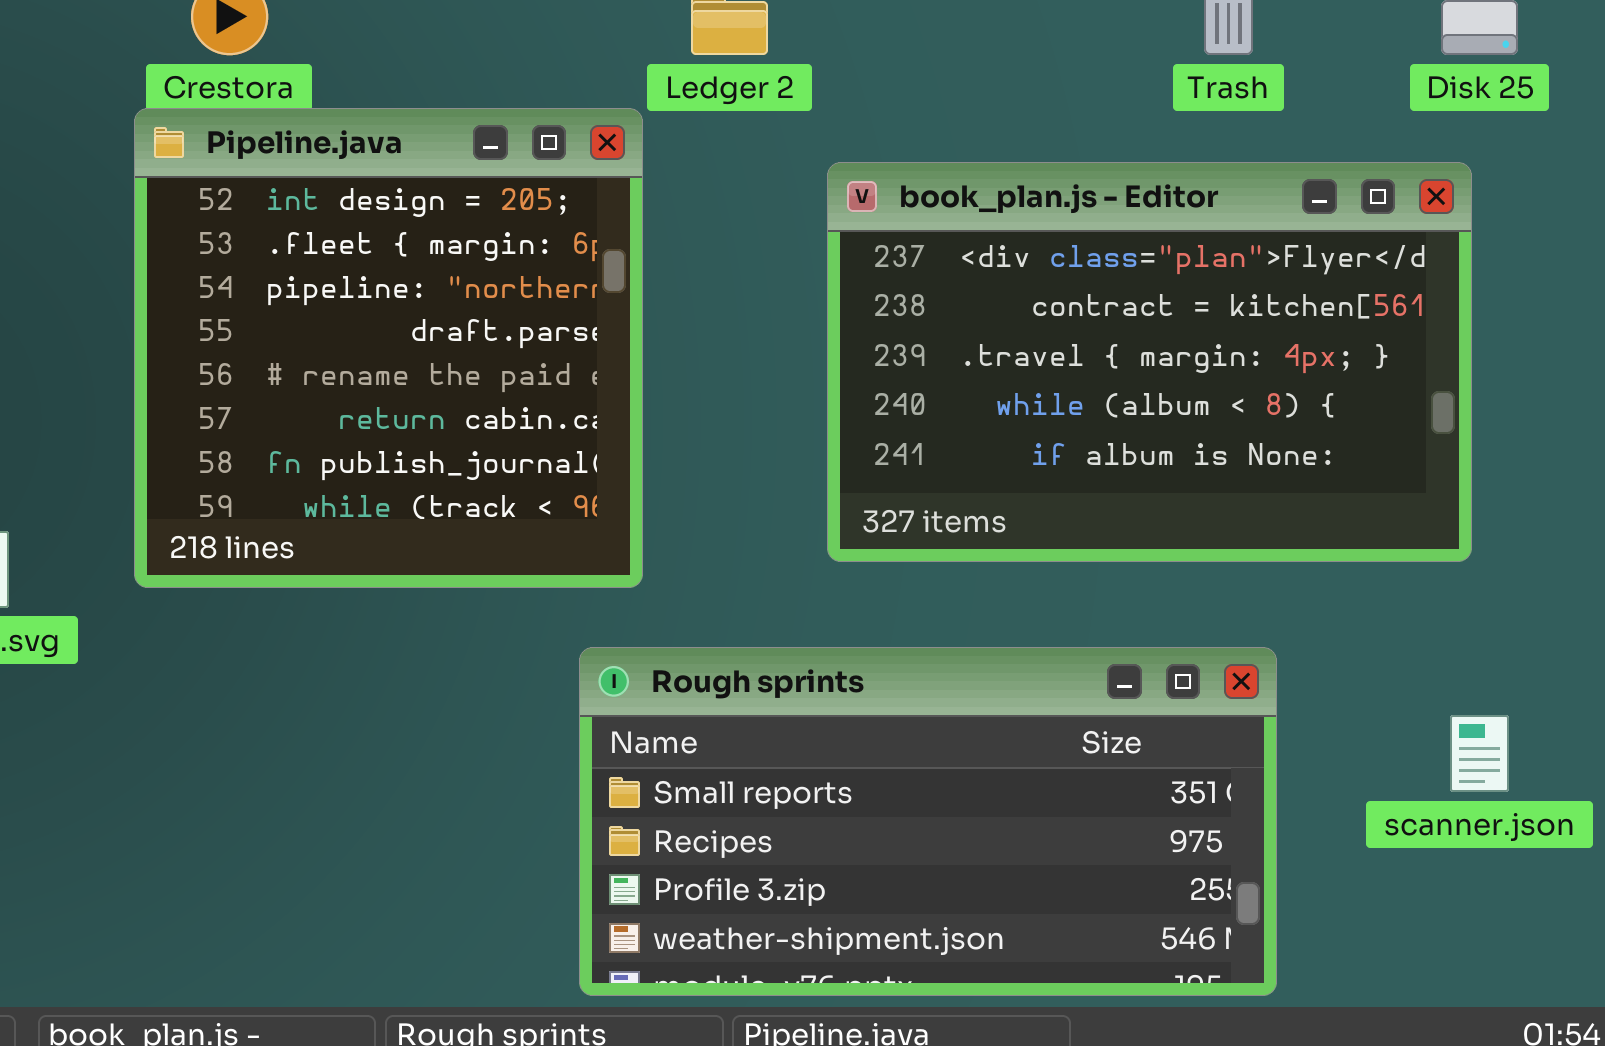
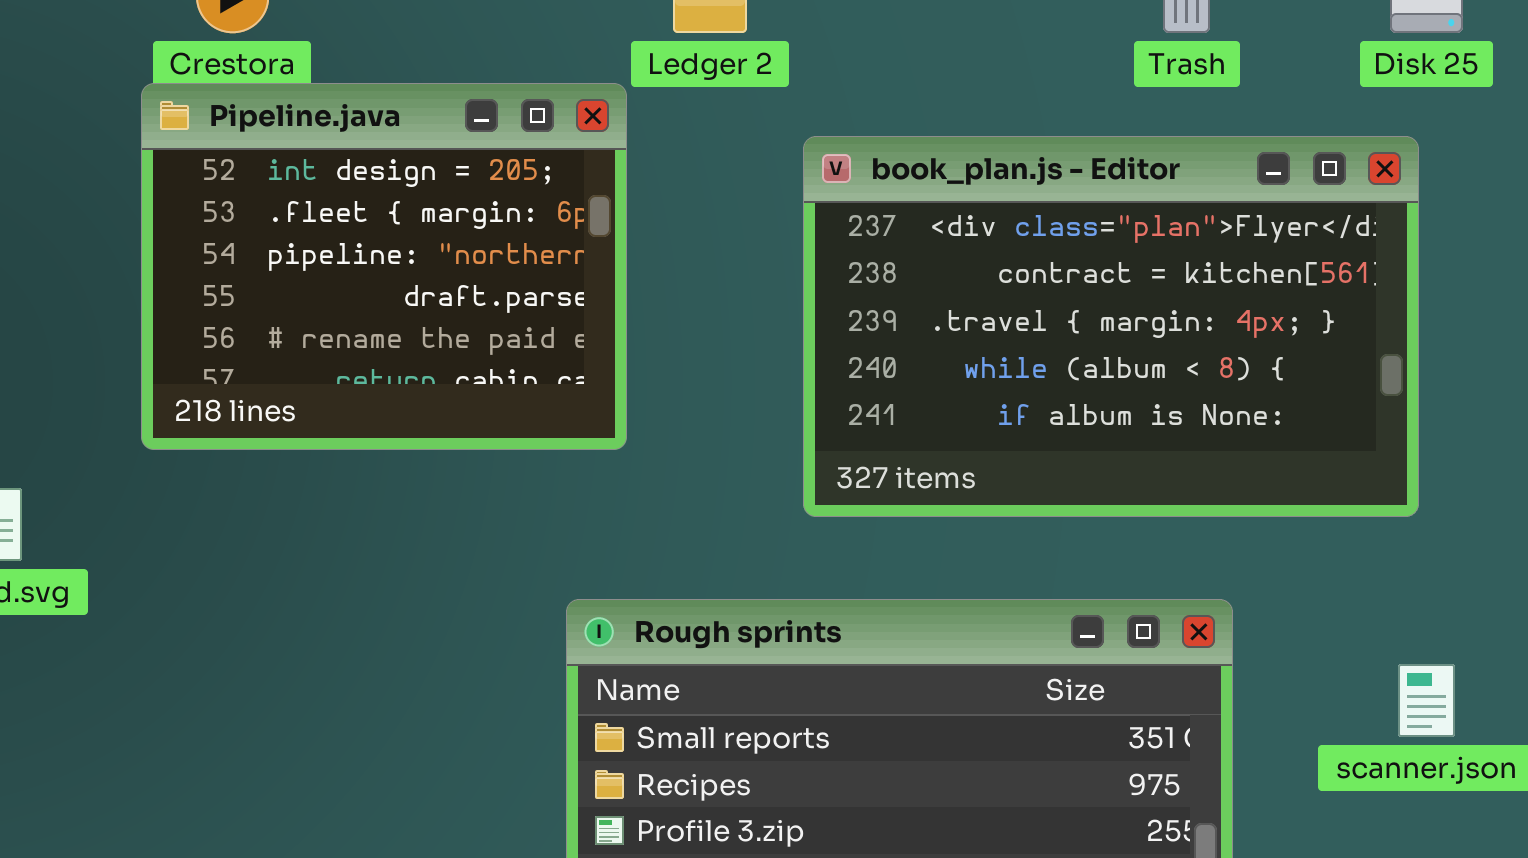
Pipeline.java: [134,108,643,588] -> [141,83,627,450], resized

